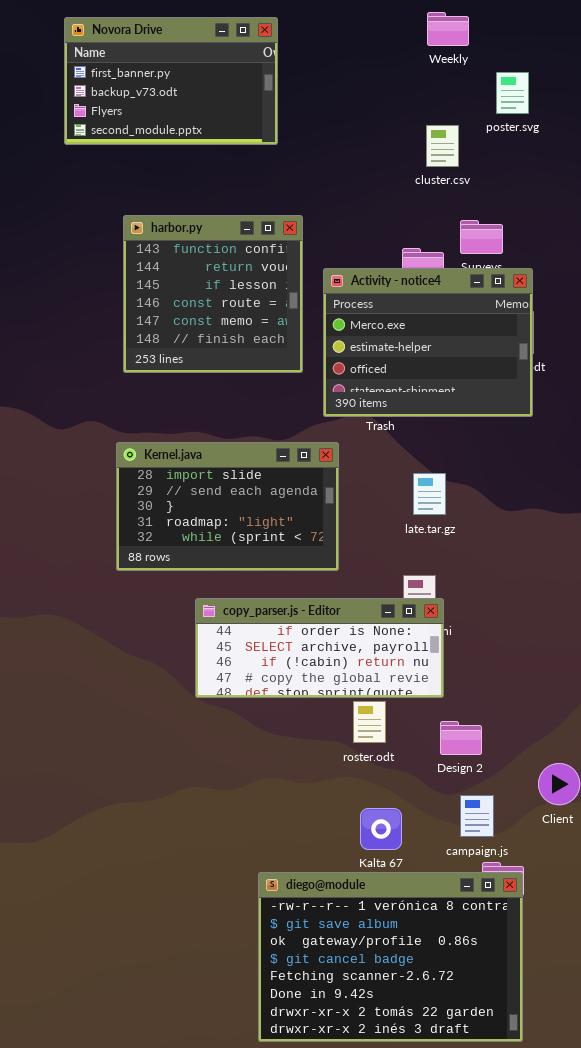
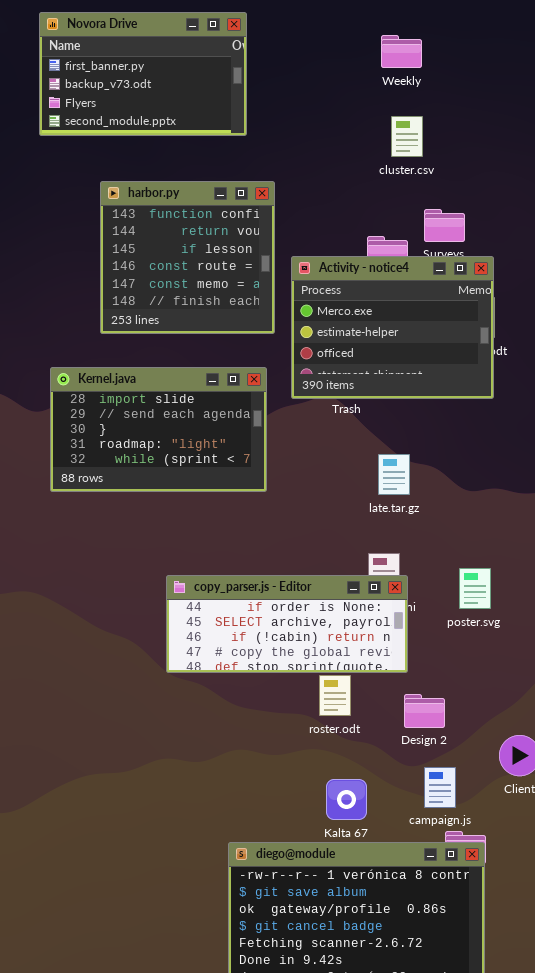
Weekly: [427,12,469,46] -> [381,35,422,68], moved
poster.svg: [496,72,529,114] -> [459,568,491,609], moved
harbor.py: [123,215,303,373] -> [100,181,275,334], moved
Kernel.java: [116,442,339,571] -> [50,367,267,492], moved

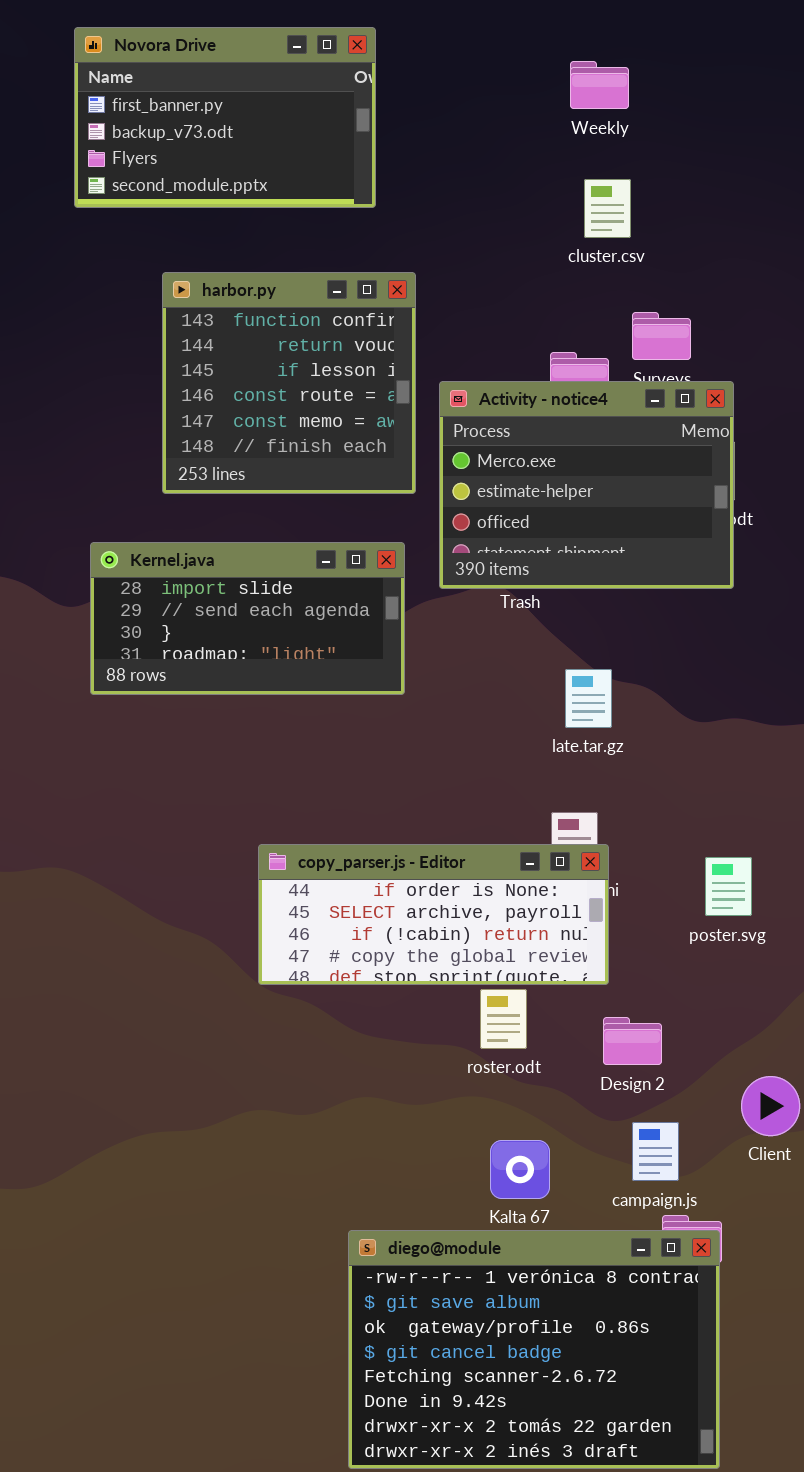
Kernel.java: [50,367,267,492] -> [90,542,405,695], resized
poster.svg: [459,568,491,609] -> [705,857,752,916], moved

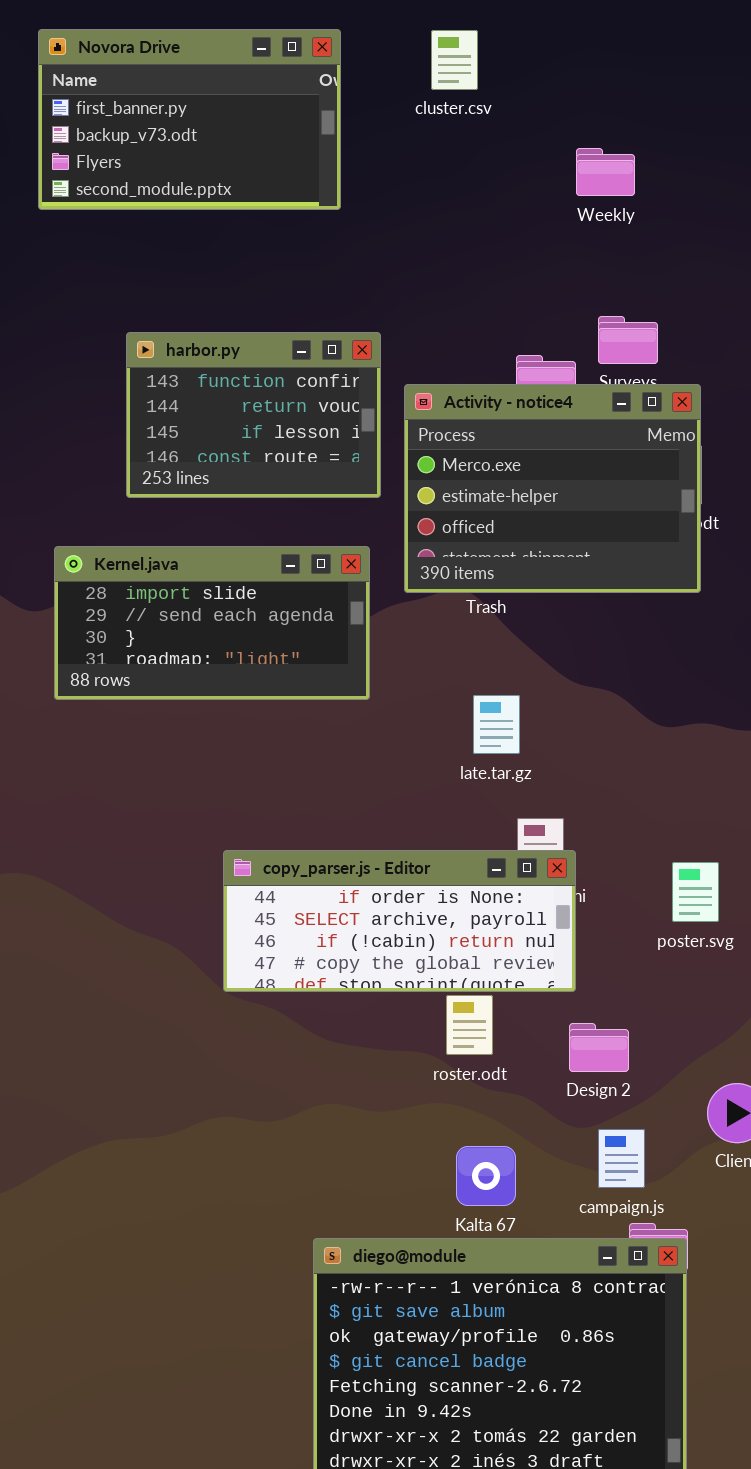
Weekly: [570,61,629,109] -> [576,148,635,196], moved
cluster.csv: [584,179,631,238] -> [431,30,478,90], moved
harbor.py: [162,272,416,494] -> [126,332,381,498], resized
late.tar.gz: [565,669,612,728] -> [473,695,520,754], moved

